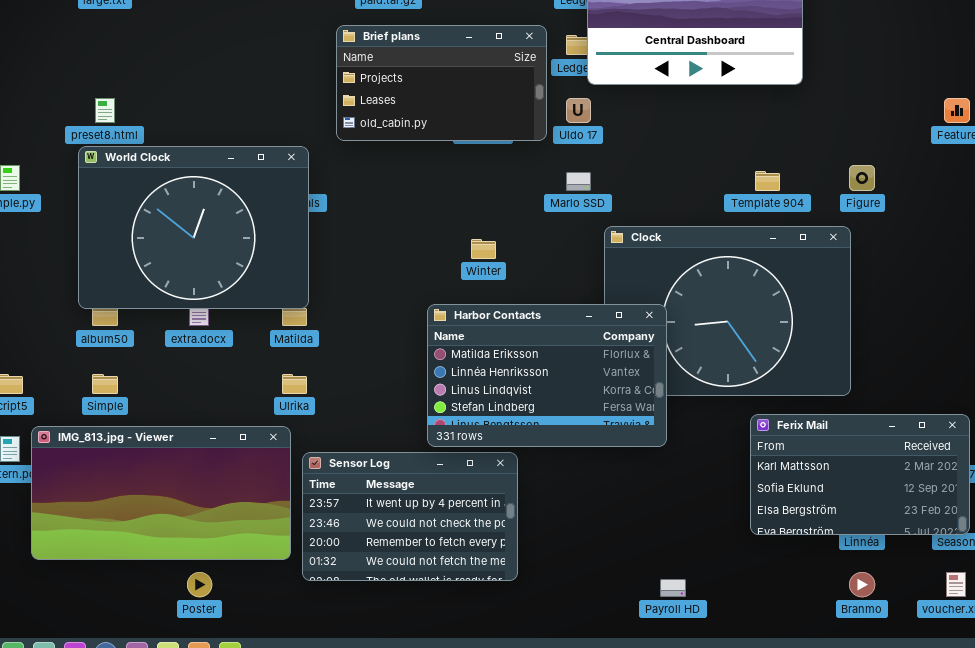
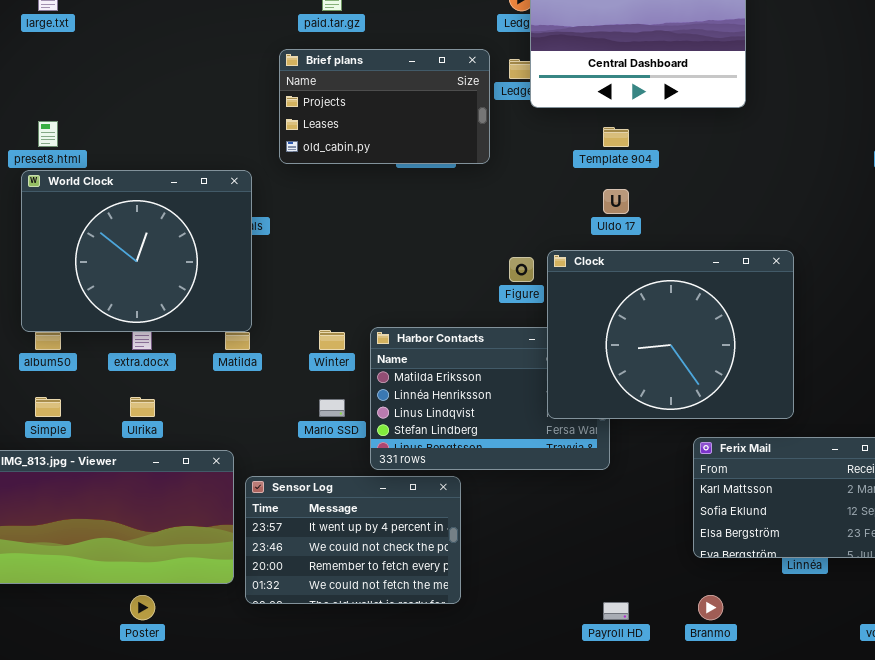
Uldo 17: [566,98,591,123] -> [603,189,629,214], moved
Figure: [849,165,875,191] -> [509,257,534,282], moved
Template 904: [755,171,780,191] -> [603,127,629,147], moved
Marlo SSD: [566,172,591,191] -> [319,399,345,417], moved
Clock: [604,226,851,396] -> [547,250,794,419], raised
Winter: [471,239,496,259] -> [319,330,345,350], moved
Ulrika: [282,374,307,394] -> [130,397,155,417], moved
Branmo: [849,572,875,597] -> [698,595,723,620], moved

